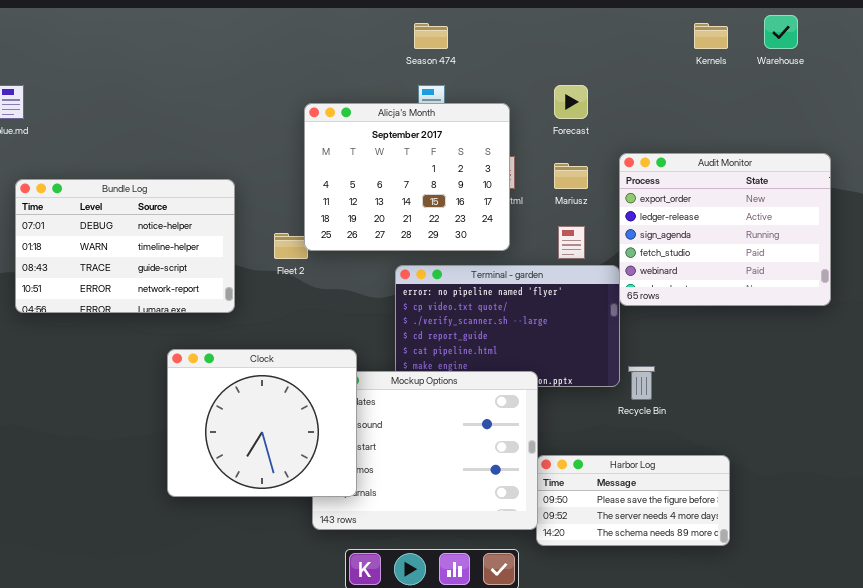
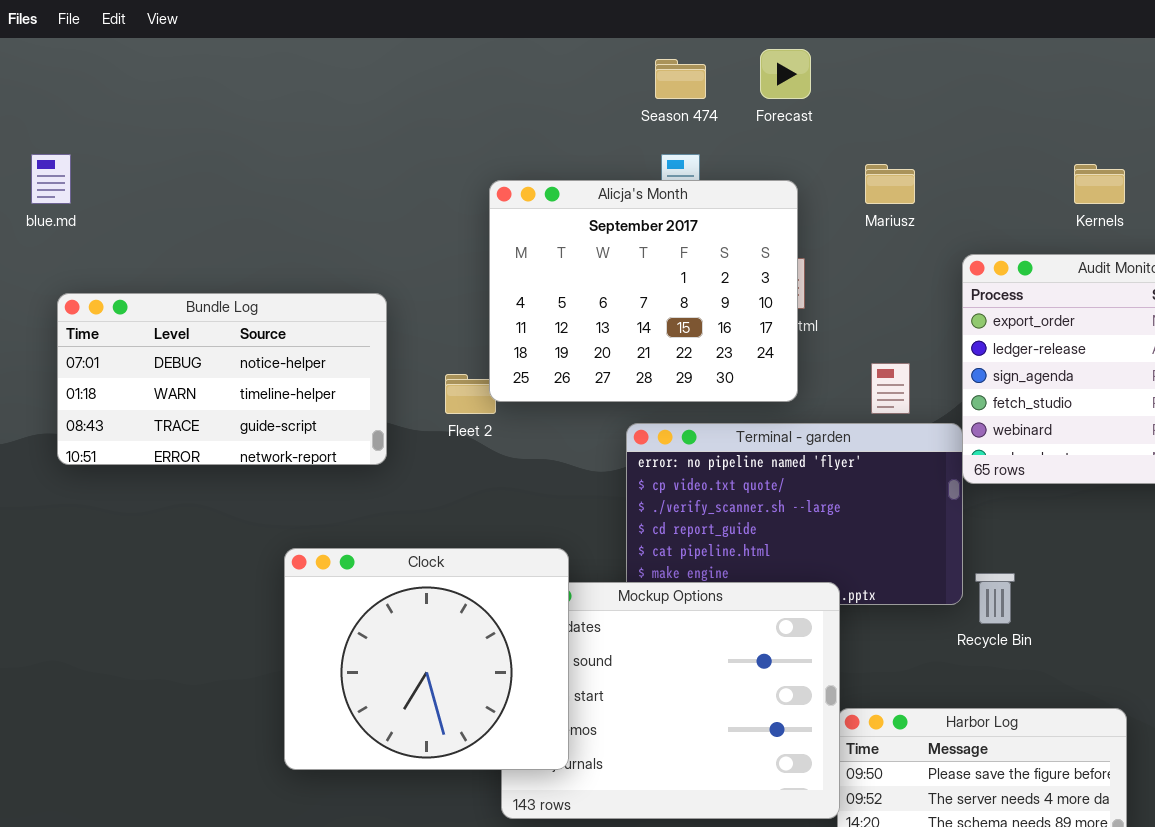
Kernels: [694,23,728,49] -> [1074,164,1125,204], moved
Forecast: [554,85,588,119] -> [760,49,811,99], moved
Mariusz: [554,163,588,189] -> [865,164,915,204], moved
Bundle Log: [15,179,235,313] -> [57,293,387,465], resized

